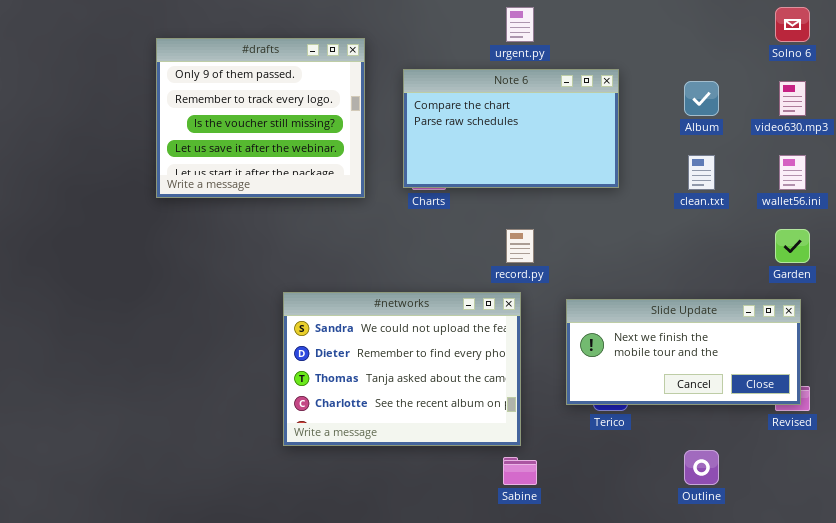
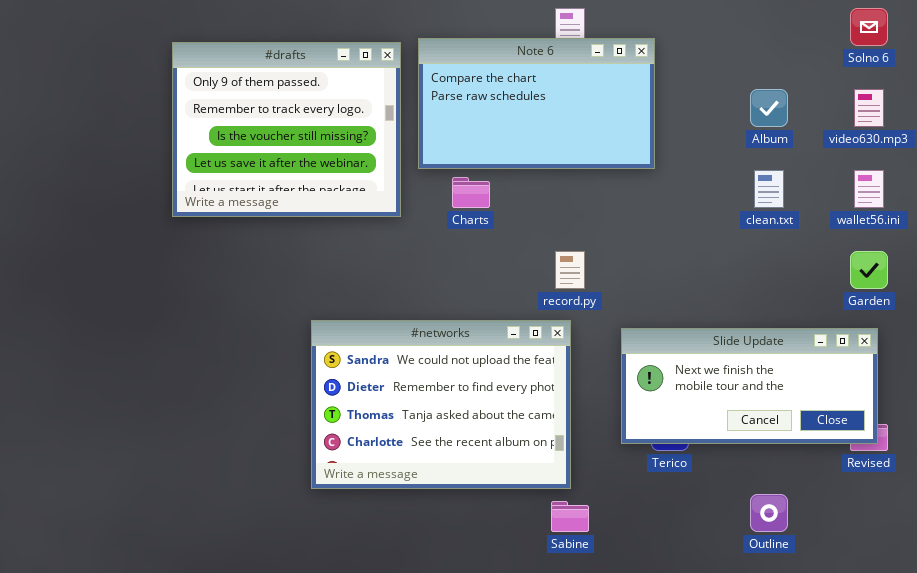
Note 6: [403,69,619,188] -> [418,38,655,169], moved

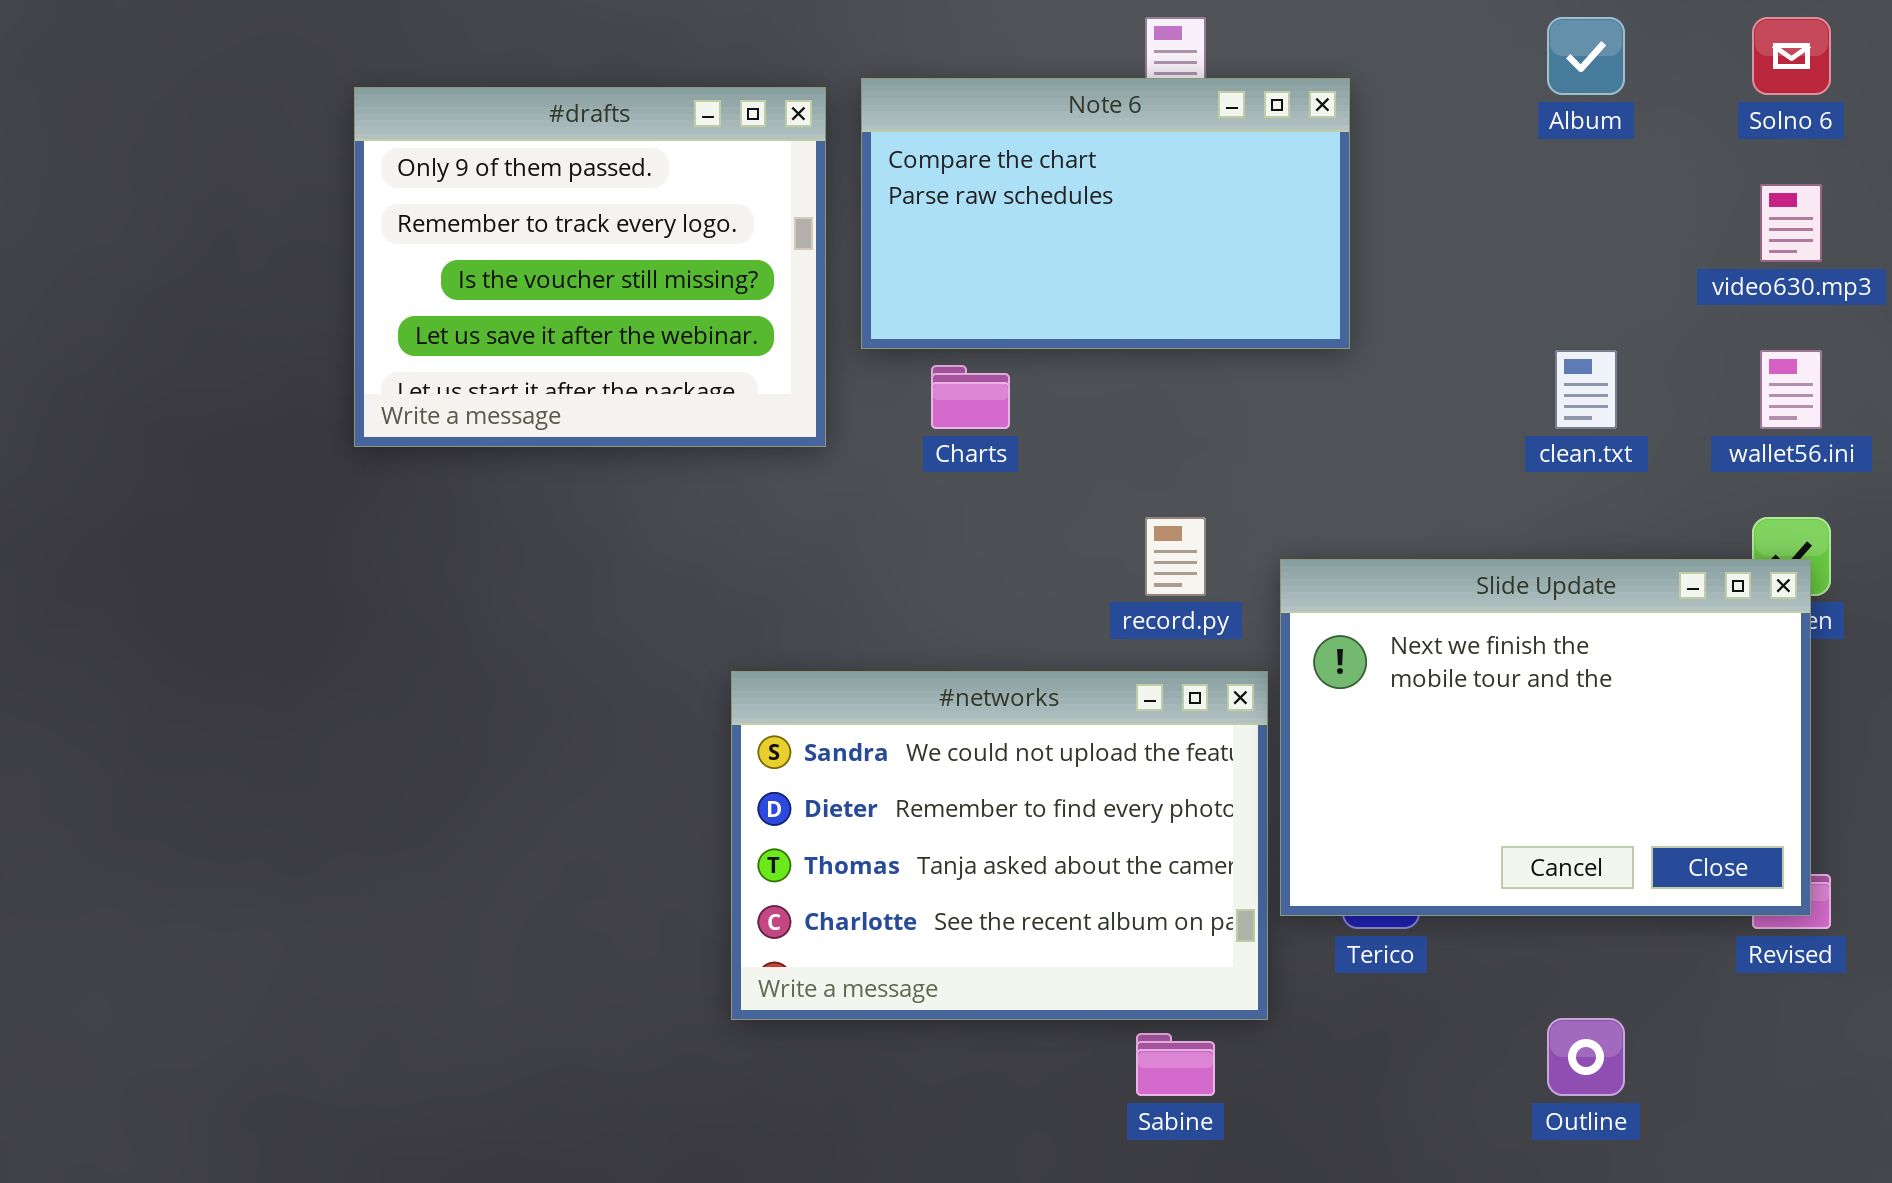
Album: [750,89,788,127] -> [1547,17,1625,95], moved
#networks: [311,320,571,489] -> [731,671,1268,1020], moved
Slide Update: [621,328,878,444] -> [1280,559,1811,916], resized

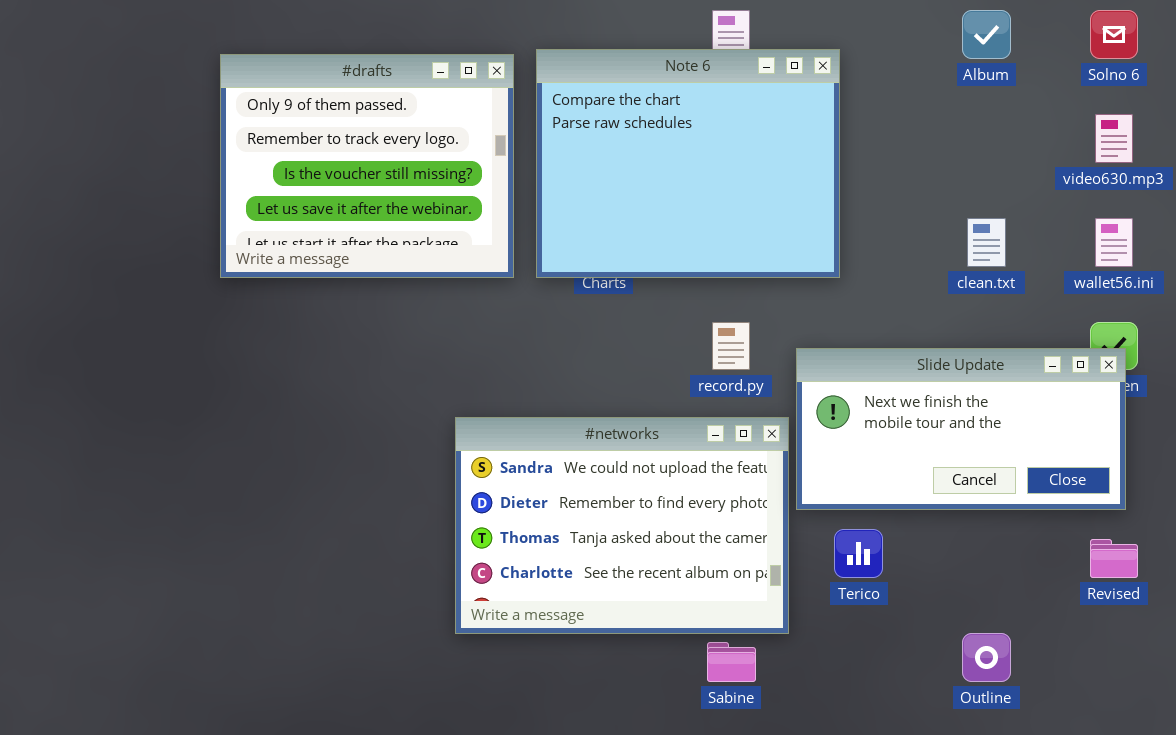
Note 6: [861,78,1350,349] -> [536,49,840,278], resized
Slide Update: [1280,559,1811,916] -> [796,348,1126,510], resized

